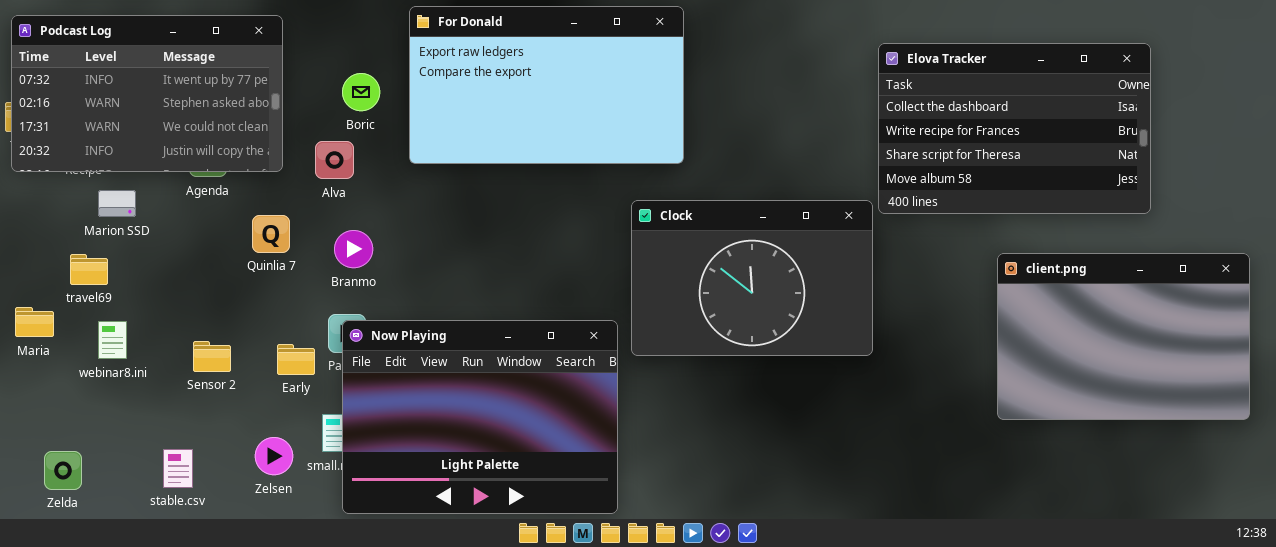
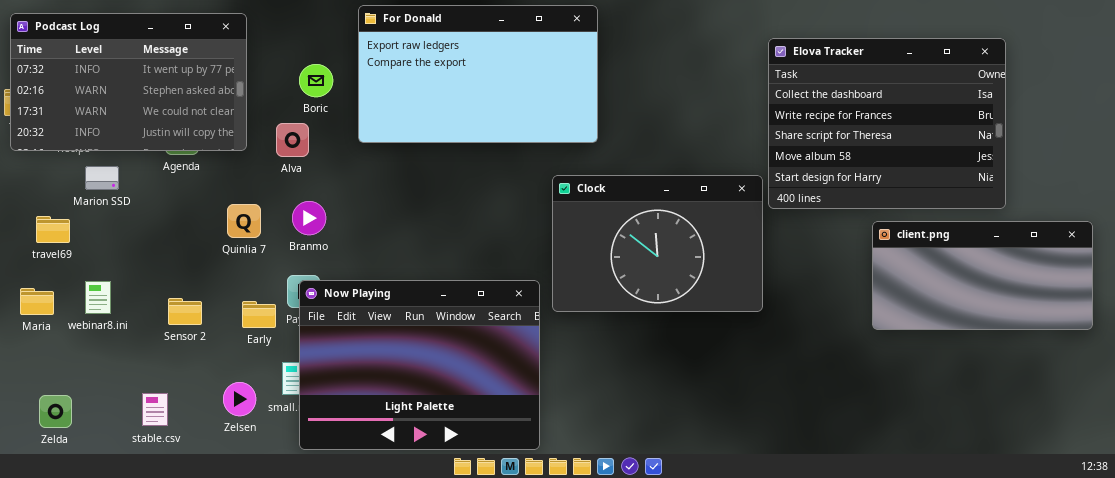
Elova Tracker: [878,43,1151,214] -> [768,38,1006,209], resized
Quinlia 7: [252,215,290,253] -> [227,204,261,238], moved
client.png: [997,253,1250,420] -> [872,221,1093,330], resized
travel69: [70,254,108,285] -> [36,216,70,243], moved
Maria: [15,307,54,337] -> [20,288,54,315], moved

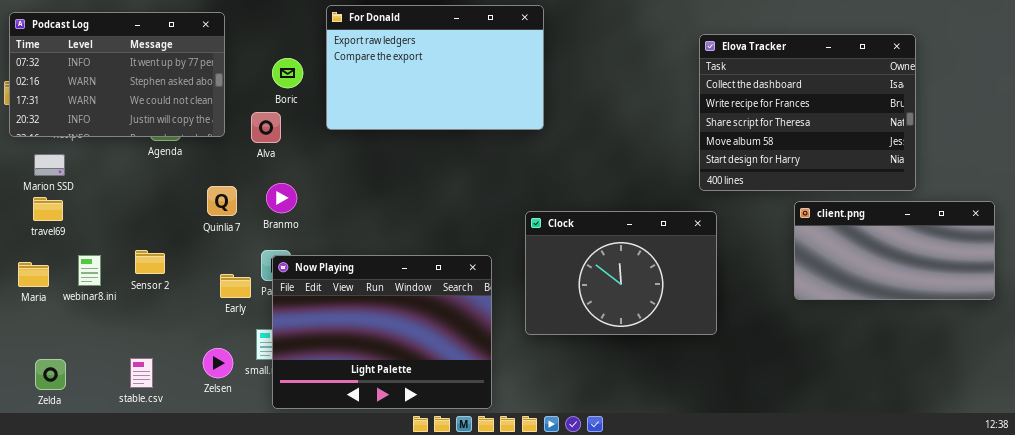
Marion SSD: [85,166,119,190] -> [34,154,65,176], moved
Clock: [552,175,763,312] -> [525,211,717,335], moved
Sensor 2: [168,298,202,325] -> [135,250,165,274], moved

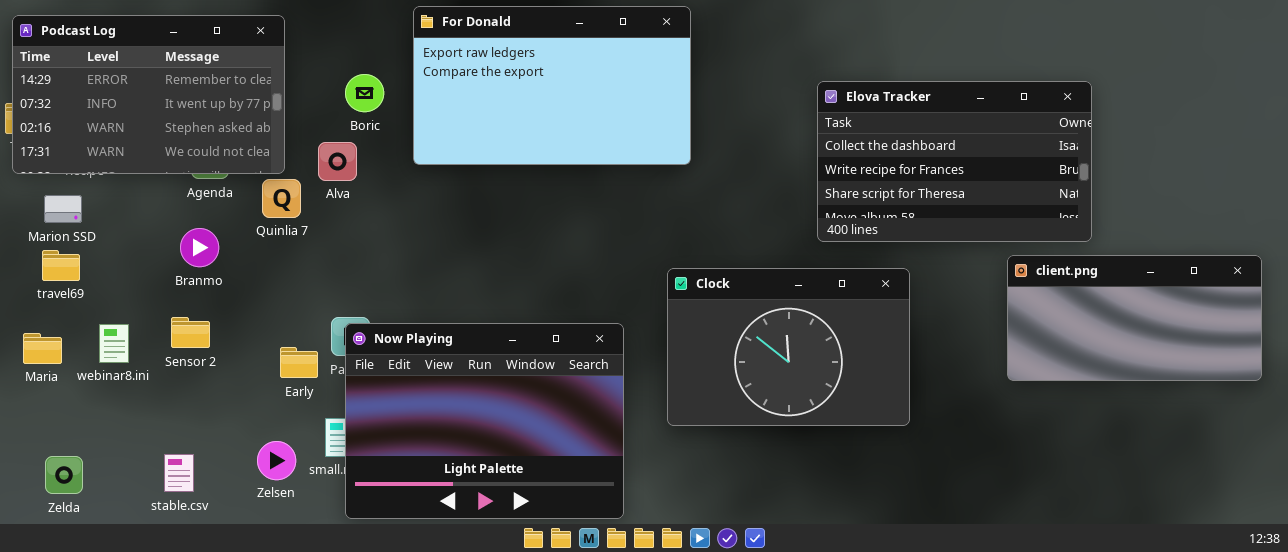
Podcast Log: [9,12,225,137] -> [12,15,285,174], scrolled up 1 row
Elova Tracker: [699,34,916,191] -> [817,81,1092,242], moved, resized
Branmo: [266,183,297,213] -> [180,228,219,267], moved
Quinlia 7: [207,186,237,216] -> [262,179,301,218], moved

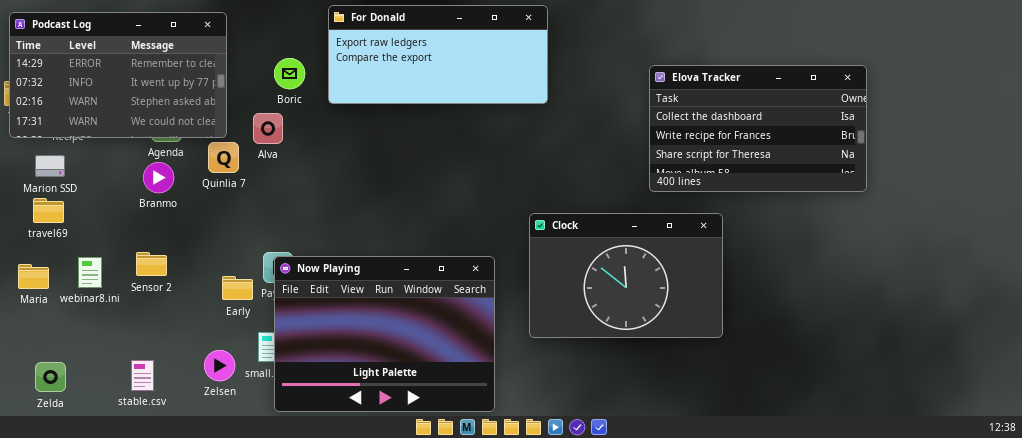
For Donald: [413,6,691,165] -> [328,5,548,104], resized
Branmo: [180,228,219,267] -> [143,162,174,193], moved
client.png: [1007,255,1262,381] -> none, closed

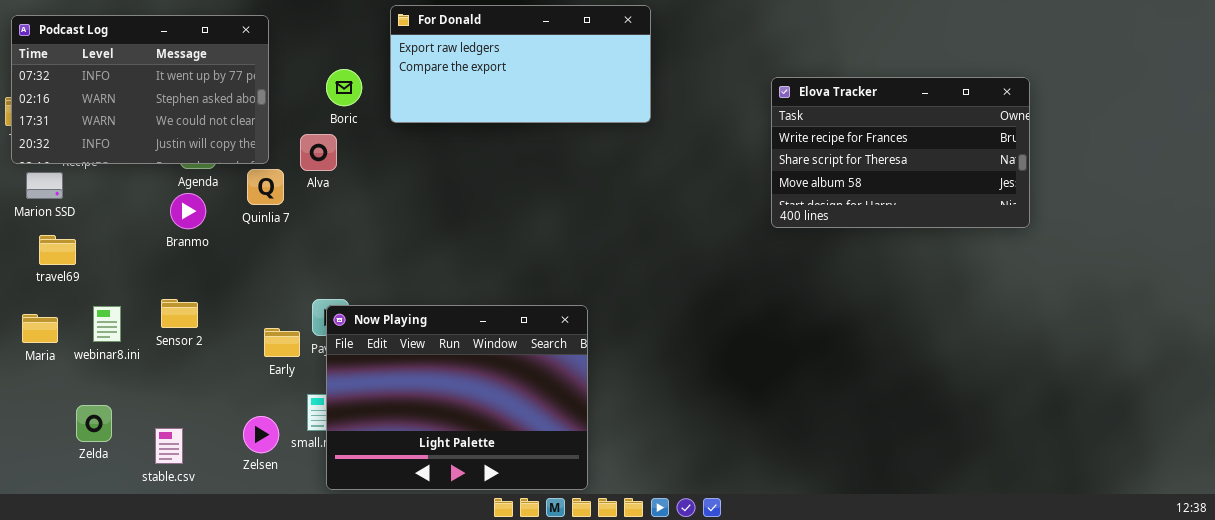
Podcast Log: [9,12,227,138] -> [11,15,269,164], scrolled down 1 row
Elova Tracker: [649,65,867,192] -> [771,77,1030,228], scrolled down 1 row
Marion SSD: [35,155,65,177] -> [26,172,63,199], moved
Clock: [529,213,723,338] -> none, closed
Zelda: [35,362,66,392] -> [76,405,112,442], moved

